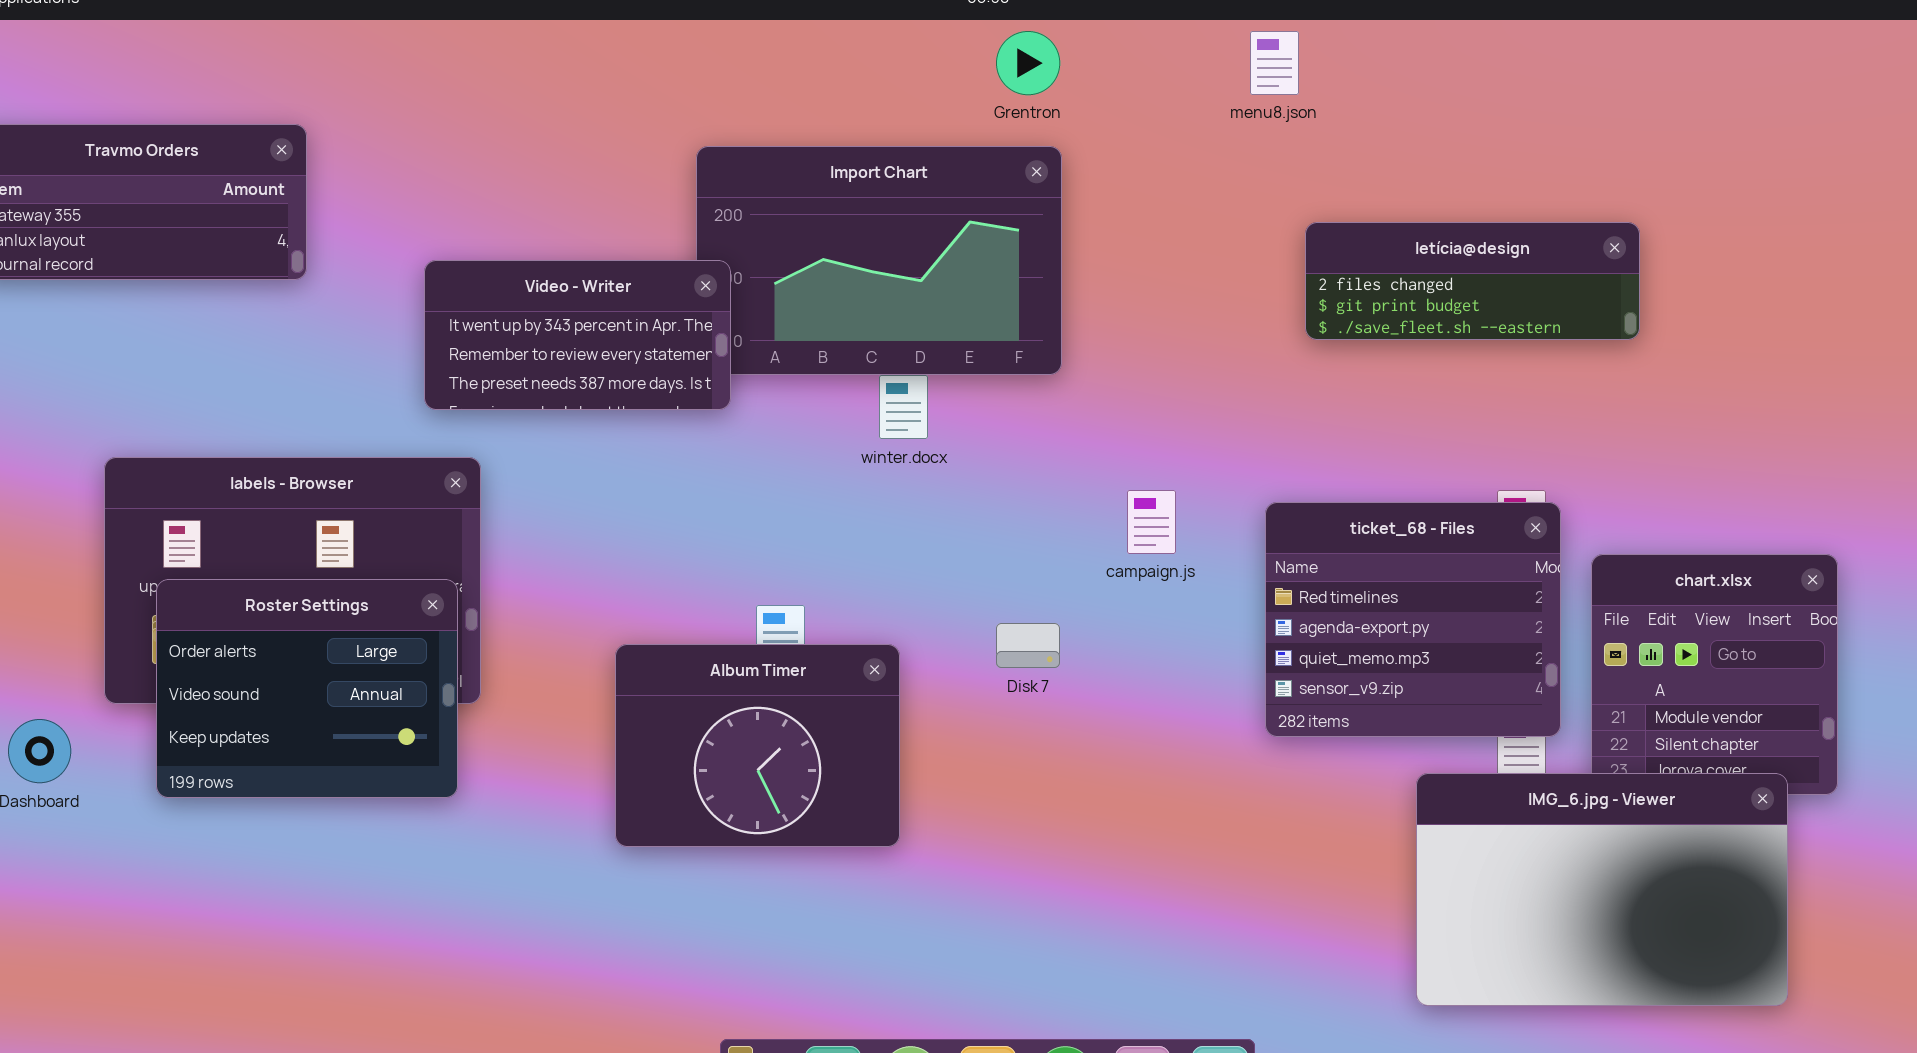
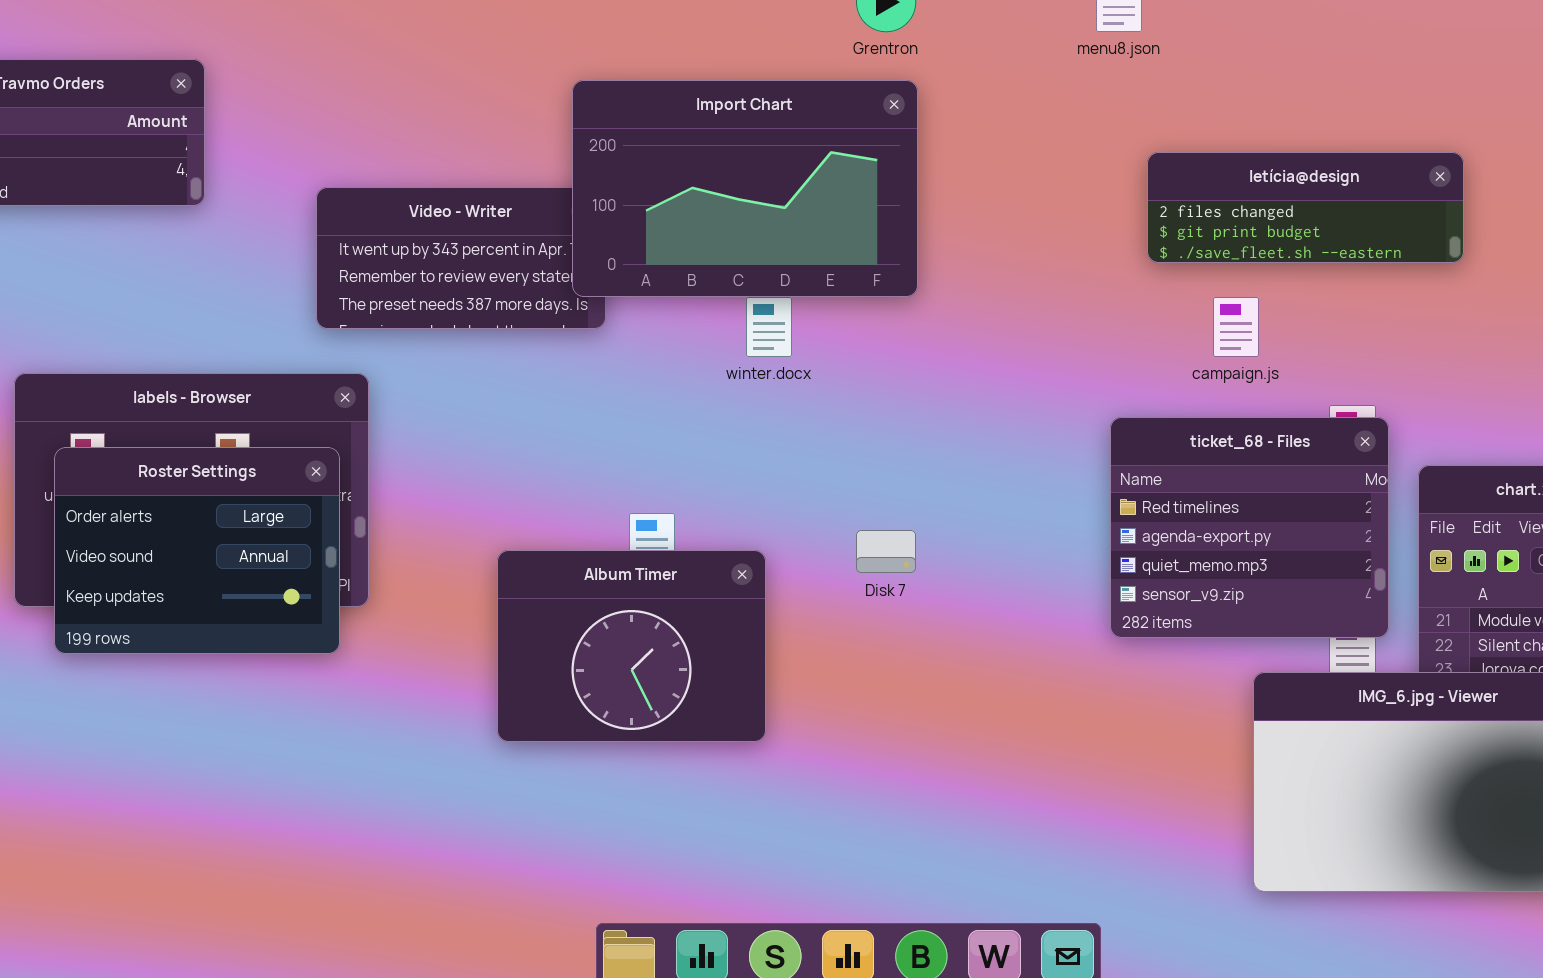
Import Chart: [696,146,1062,375] -> [572,80,918,297], raised
campaign.js: [1127,490,1176,554] -> [1213,297,1259,357], moved
Roster Settings: [156,579,458,798] -> [54,447,340,654], moved

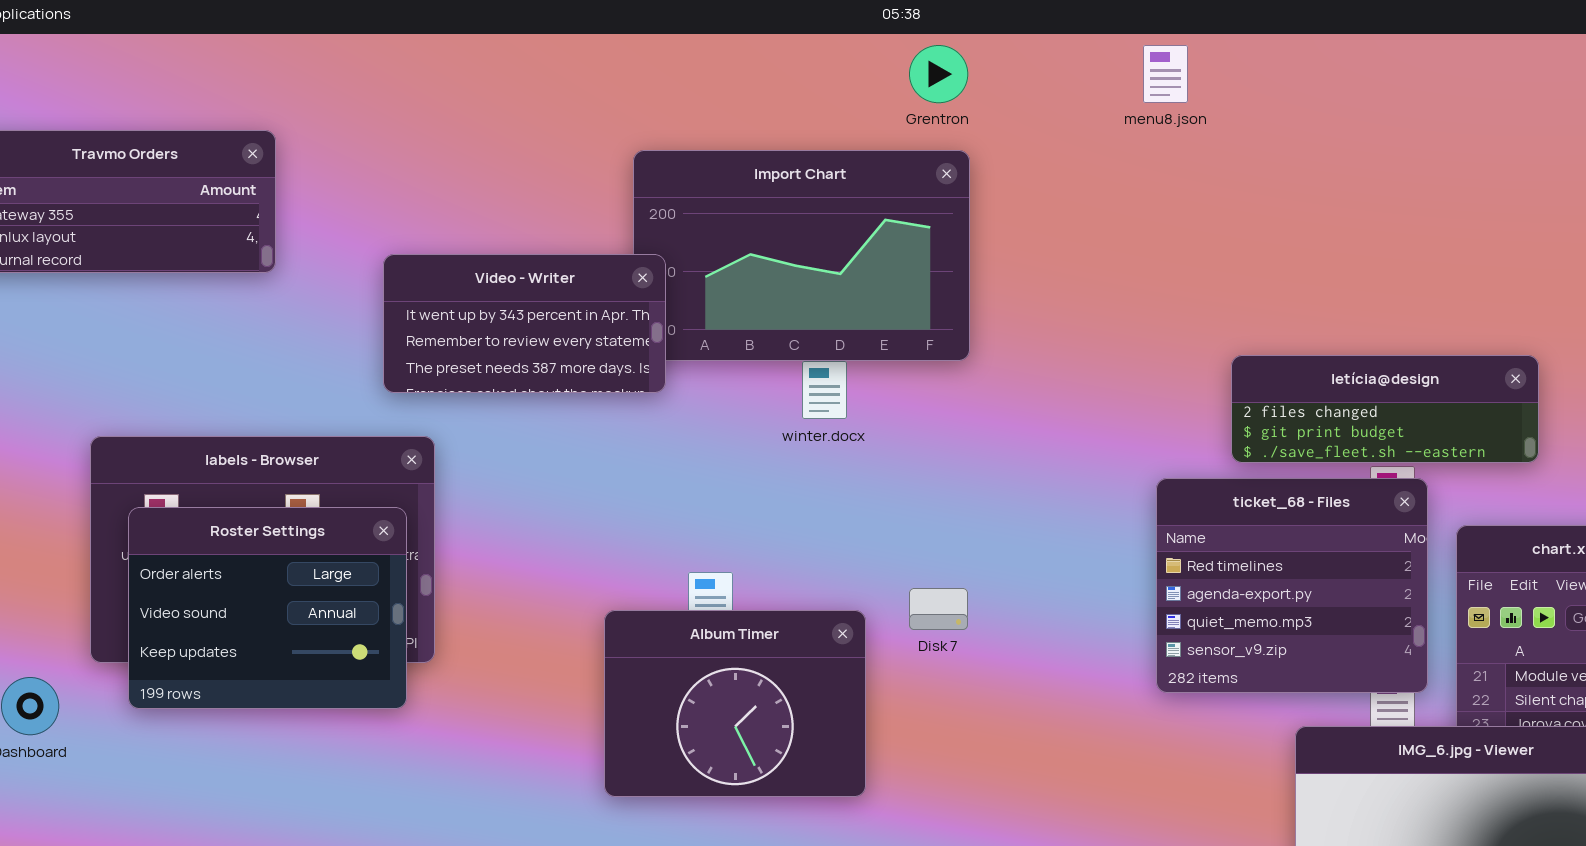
letícia@design: [1147,152,1464,263] -> [1231,355,1539,463], moved
Video - Writer: [316,187,606,329] -> [383,254,666,393], raised
Album Timer: [497,550,766,742] -> [604,610,866,797], moved

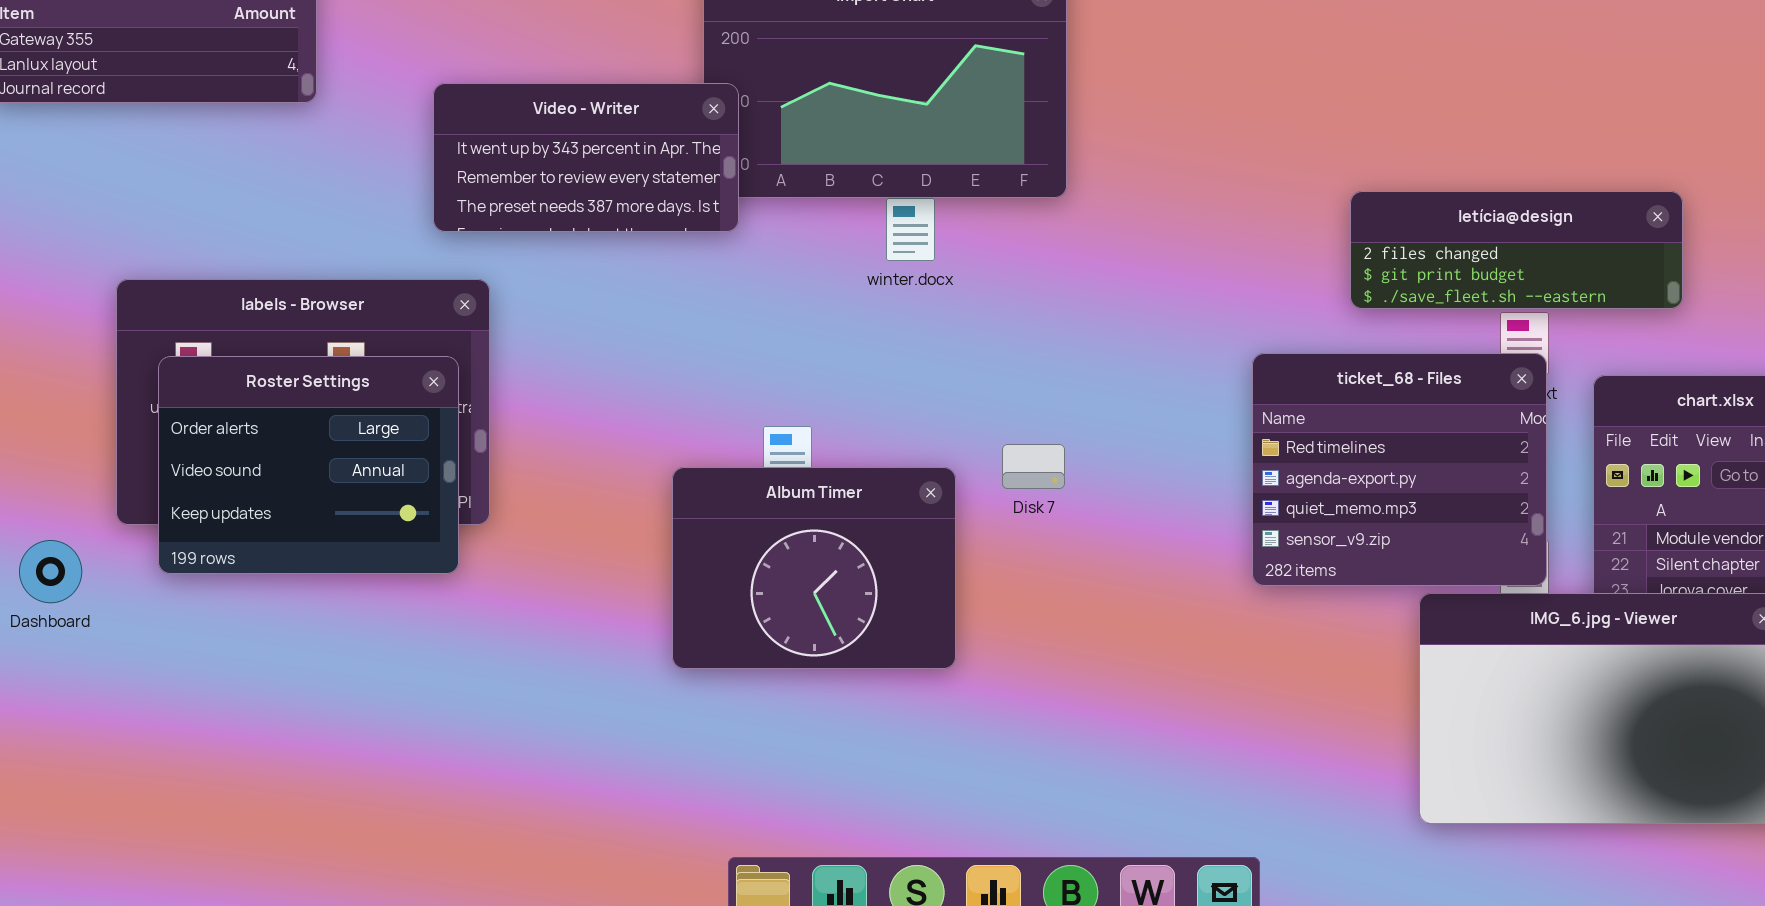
ticket_68 - Files: [1156,478,1428,693] -> [1252,353,1547,586], moved

